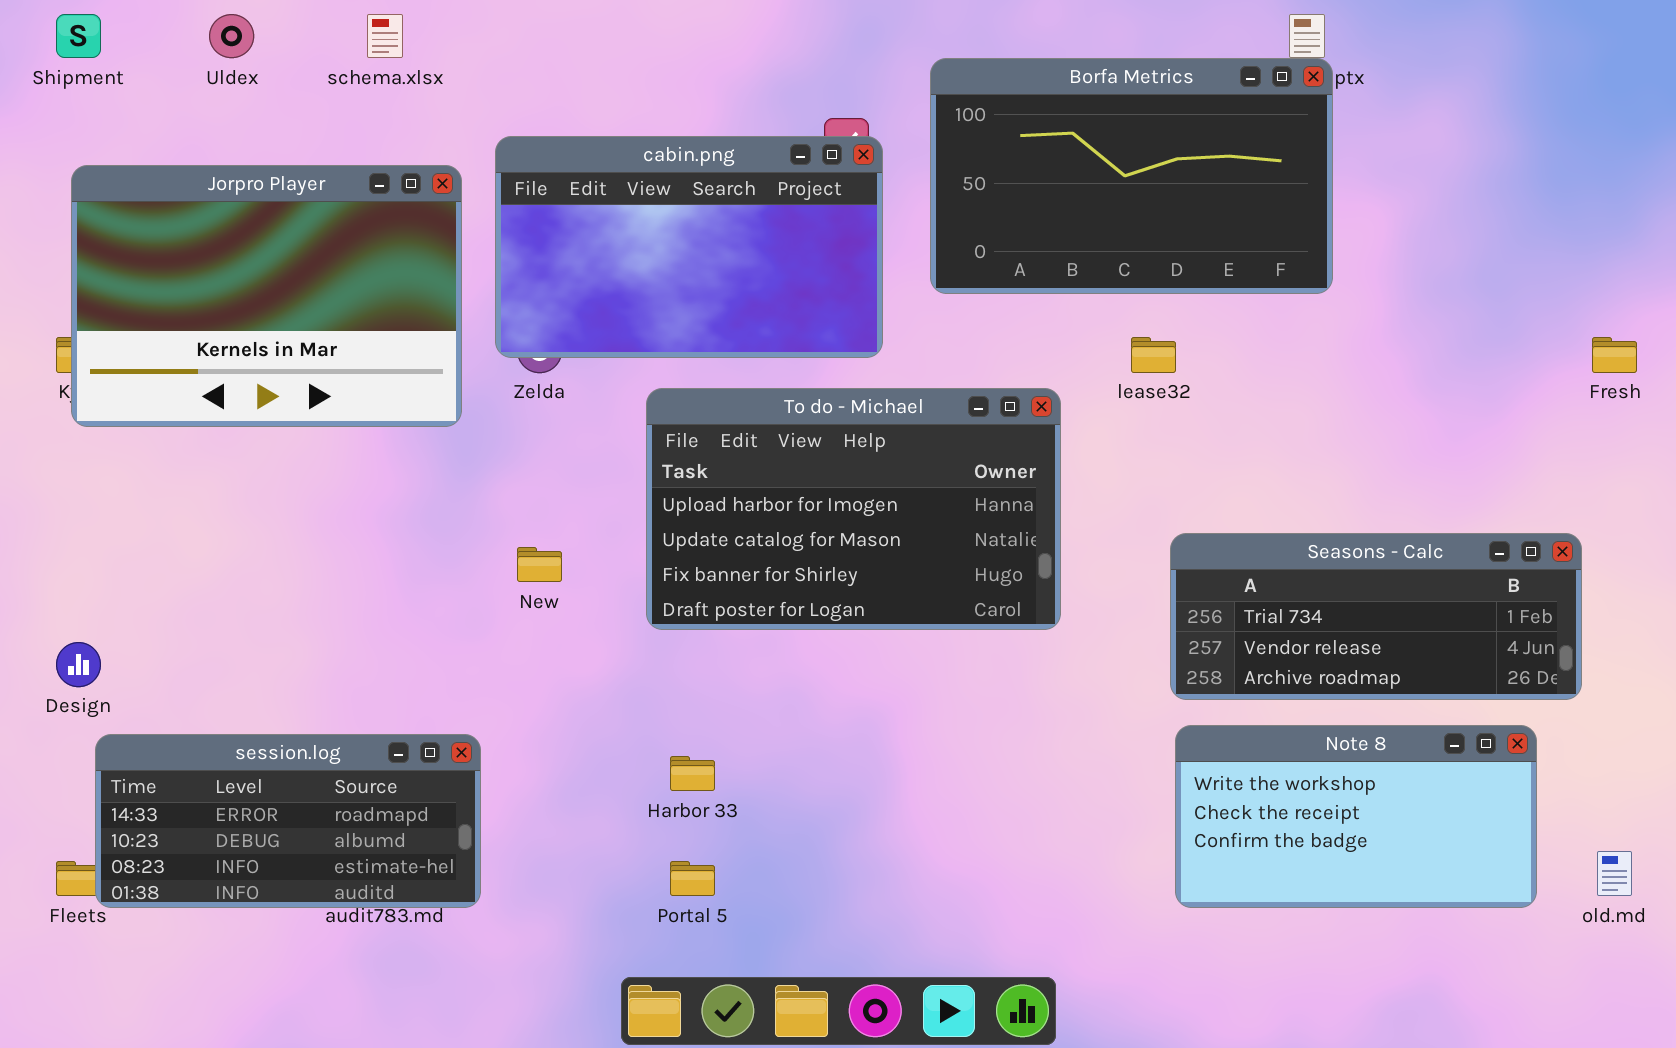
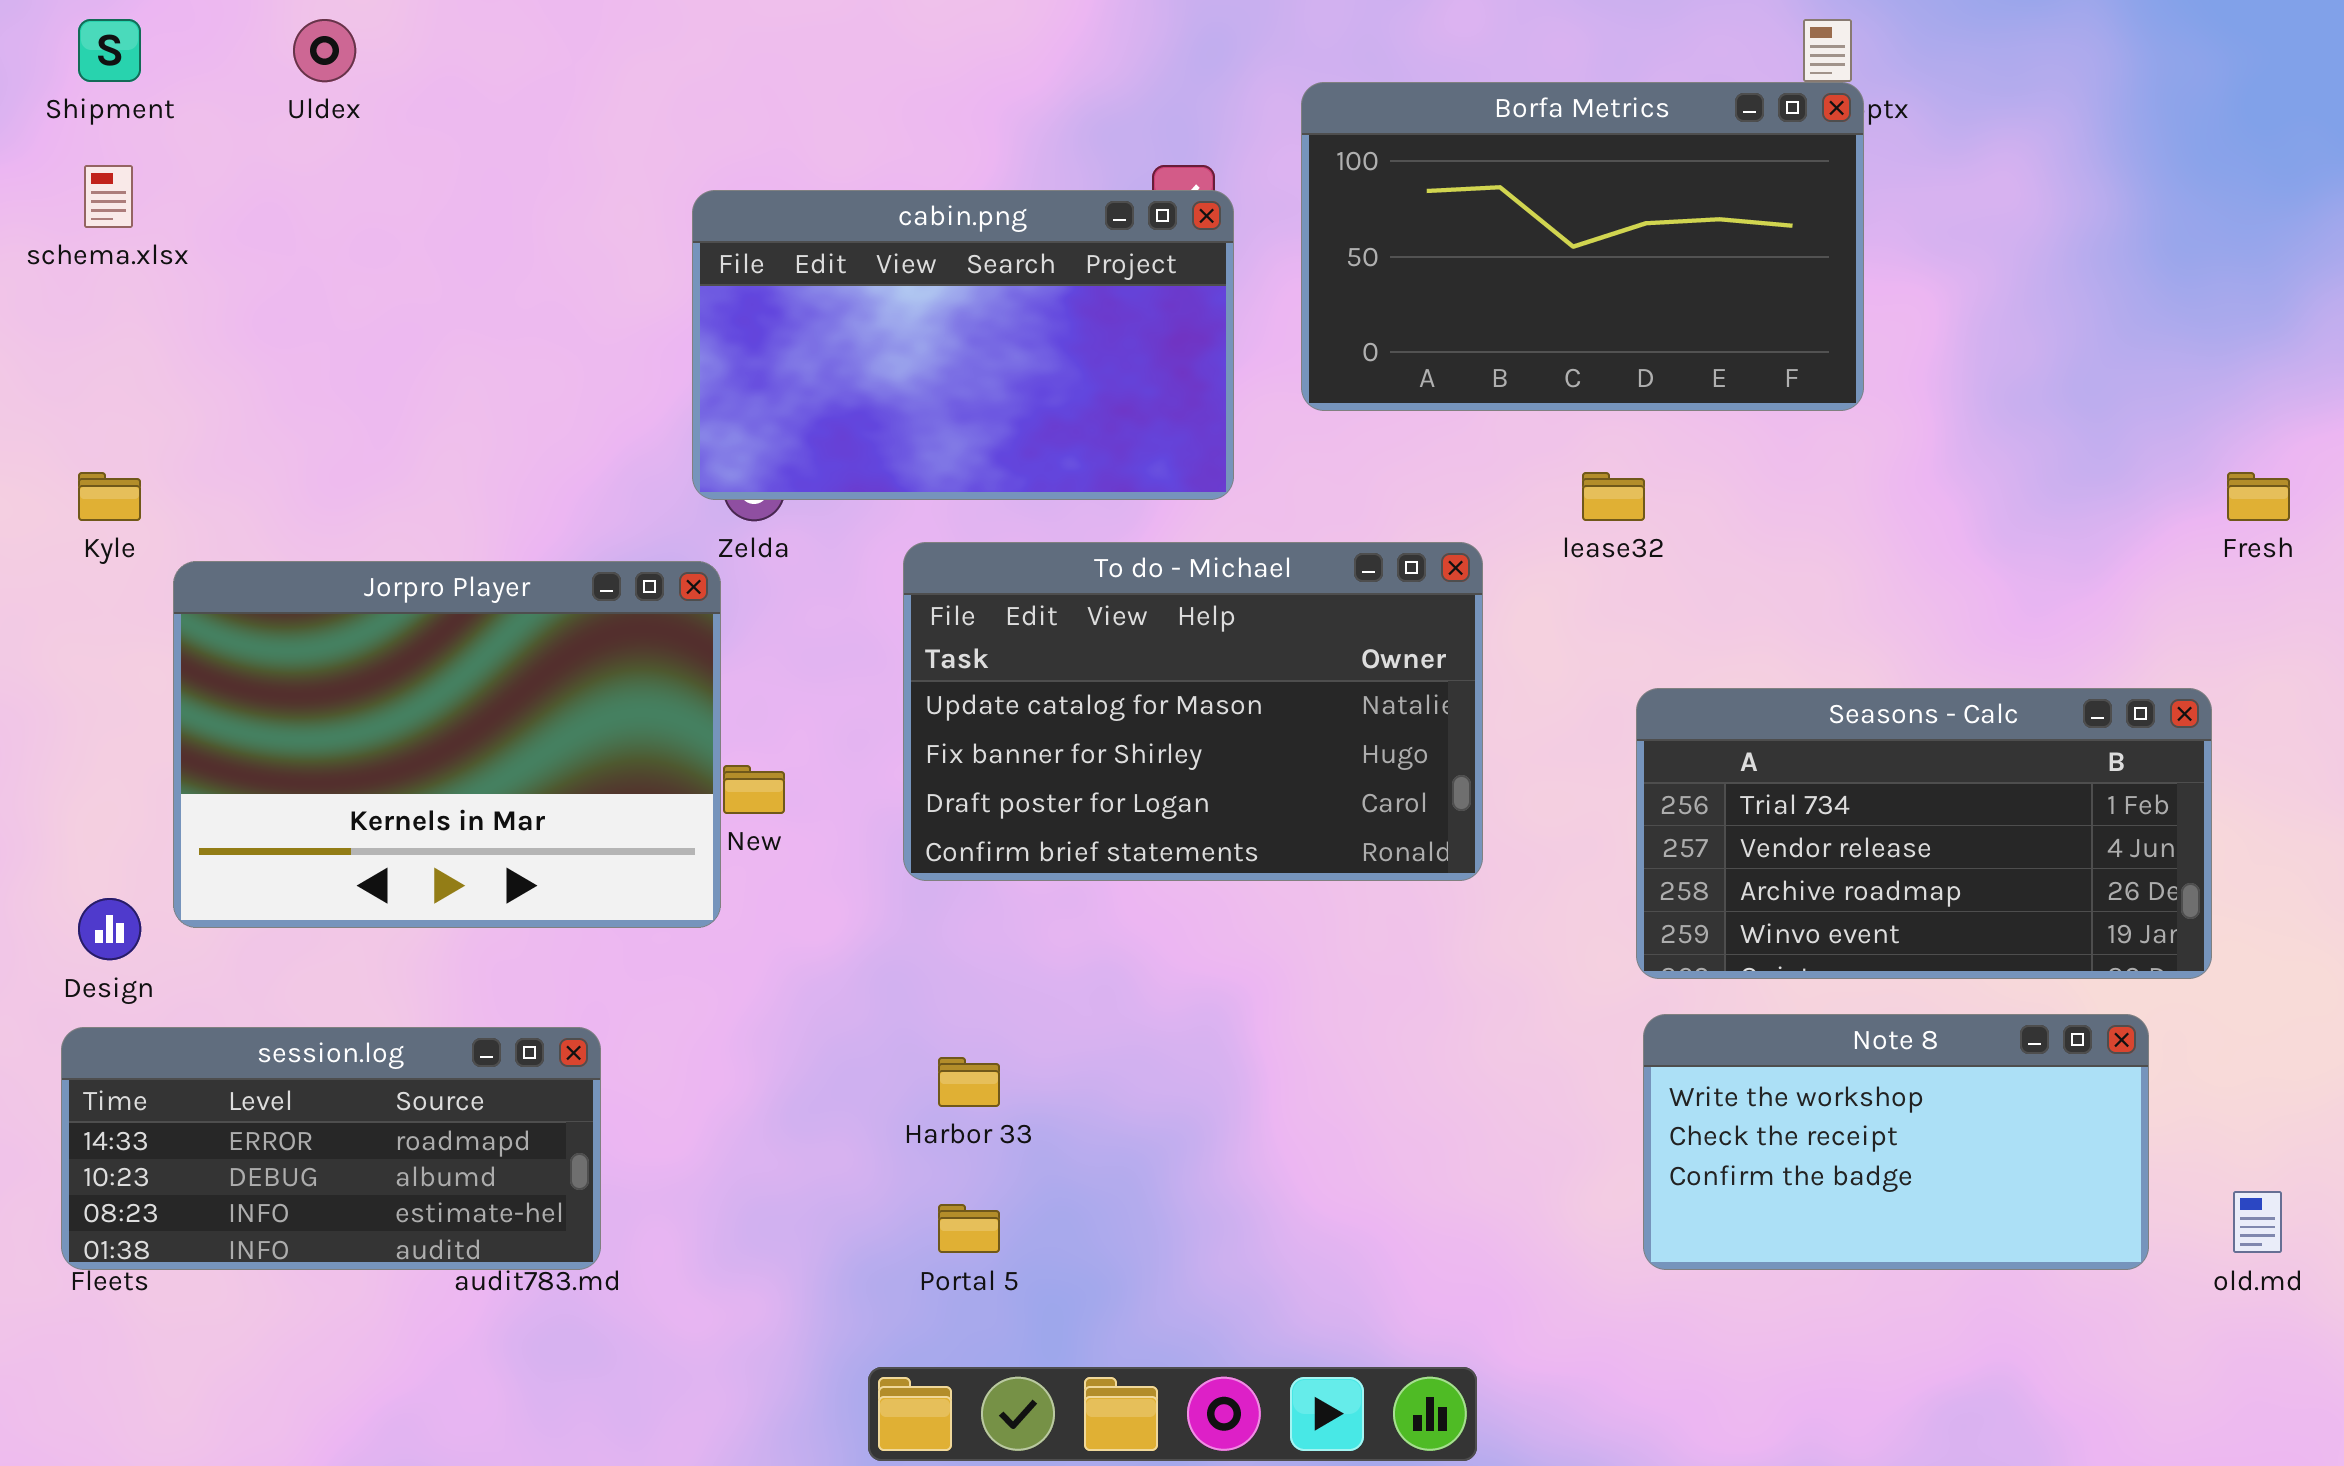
schema.xlsx: [367,14,403,58] -> [84,165,133,228], moved
Jorpro Player: [71,165,462,427] -> [173,561,721,928], moved
To do - Michael: [646,388,1061,630] -> [903,542,1483,881], scrolled down 1 row
Seasons - Calc: [1170,533,1582,700] -> [1636,688,2212,979], resized
session.log: [95,734,481,908] -> [61,1027,601,1270], moved

